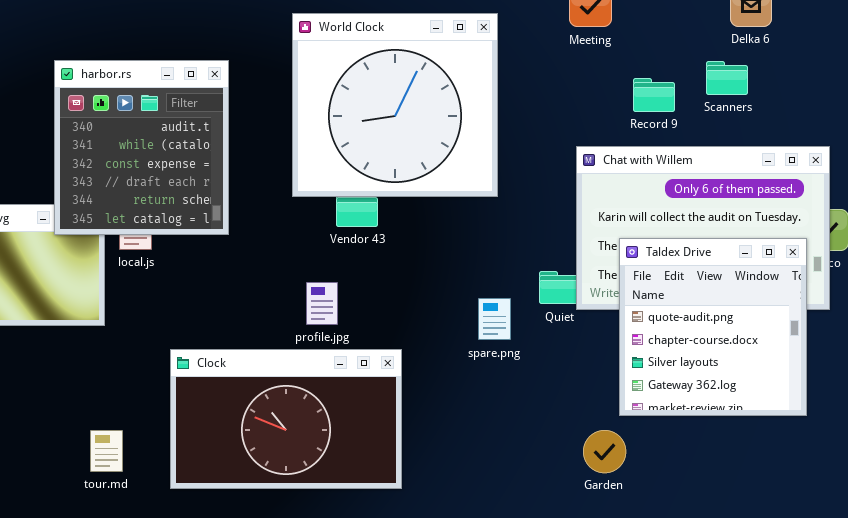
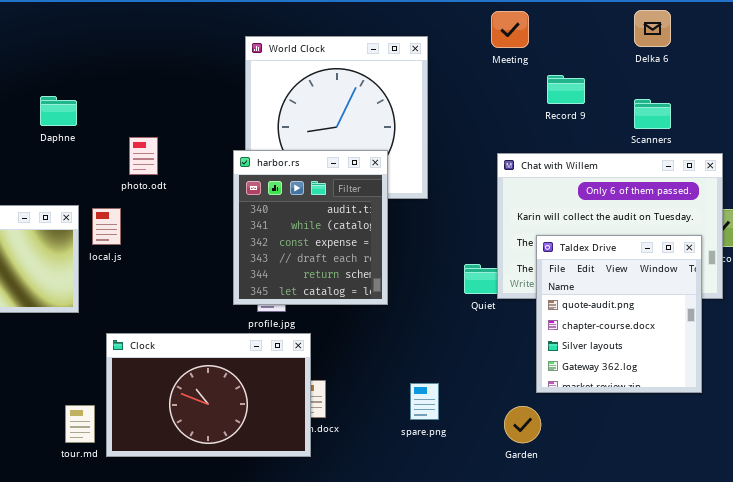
harbor.rs: [54,60,229,235] -> [233,150,388,305], moved
Scanners: [706,61,748,95] -> [634,99,671,129], moved
Record 9: [633,78,675,112] -> [547,75,585,104], moved
spare.png: [478,298,511,340] -> [410,383,439,420], moved
Clock: [170,349,402,489] -> [106,333,311,457], moved

